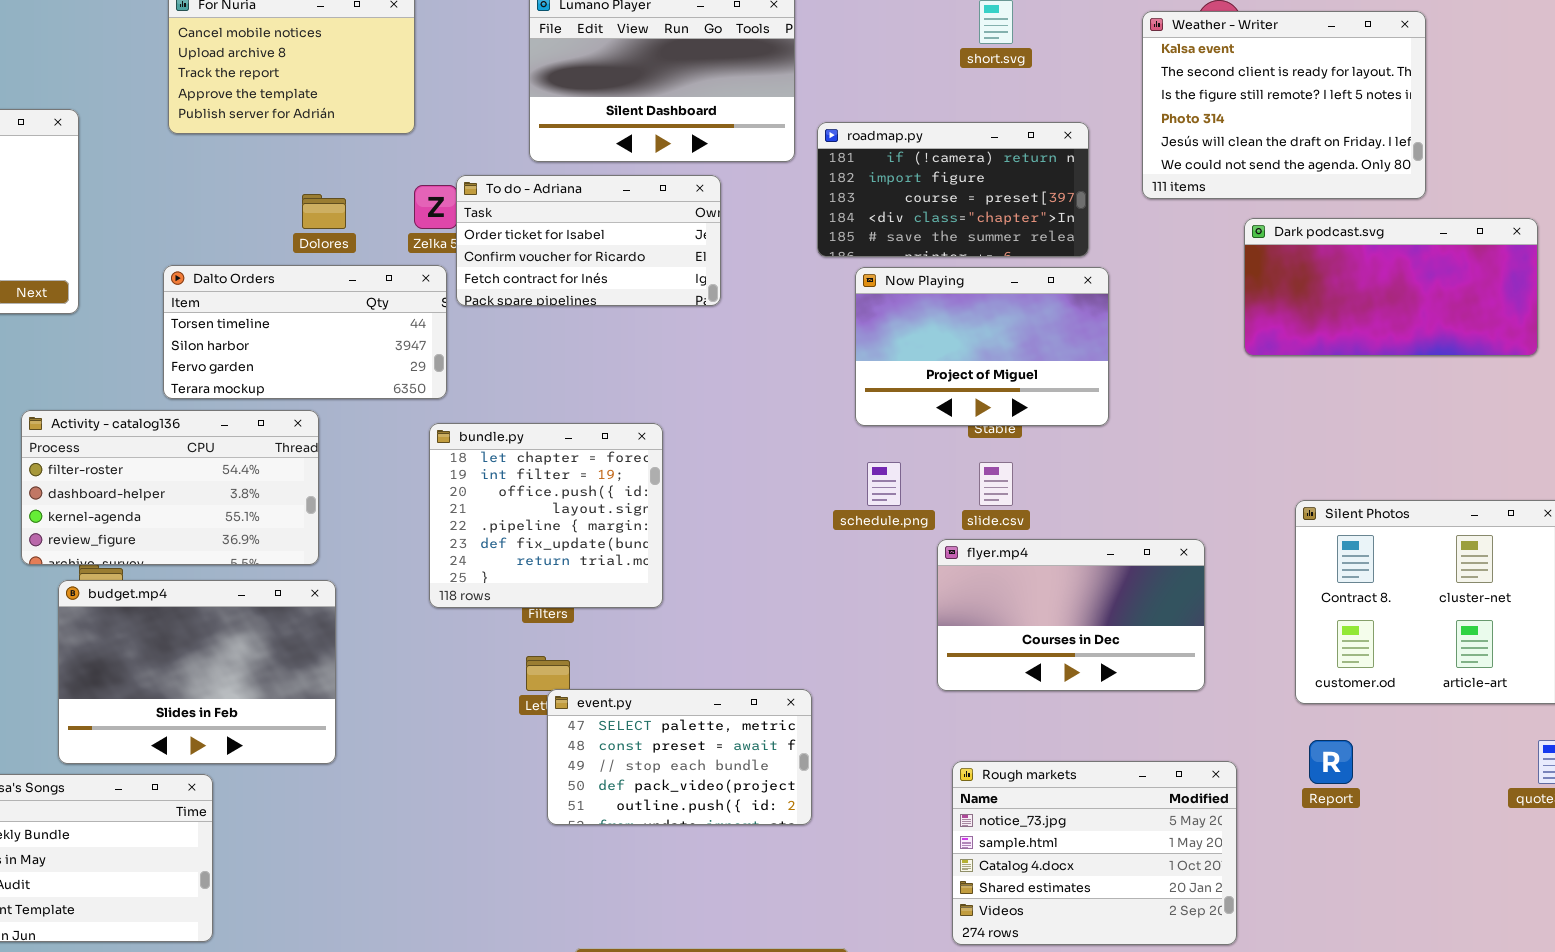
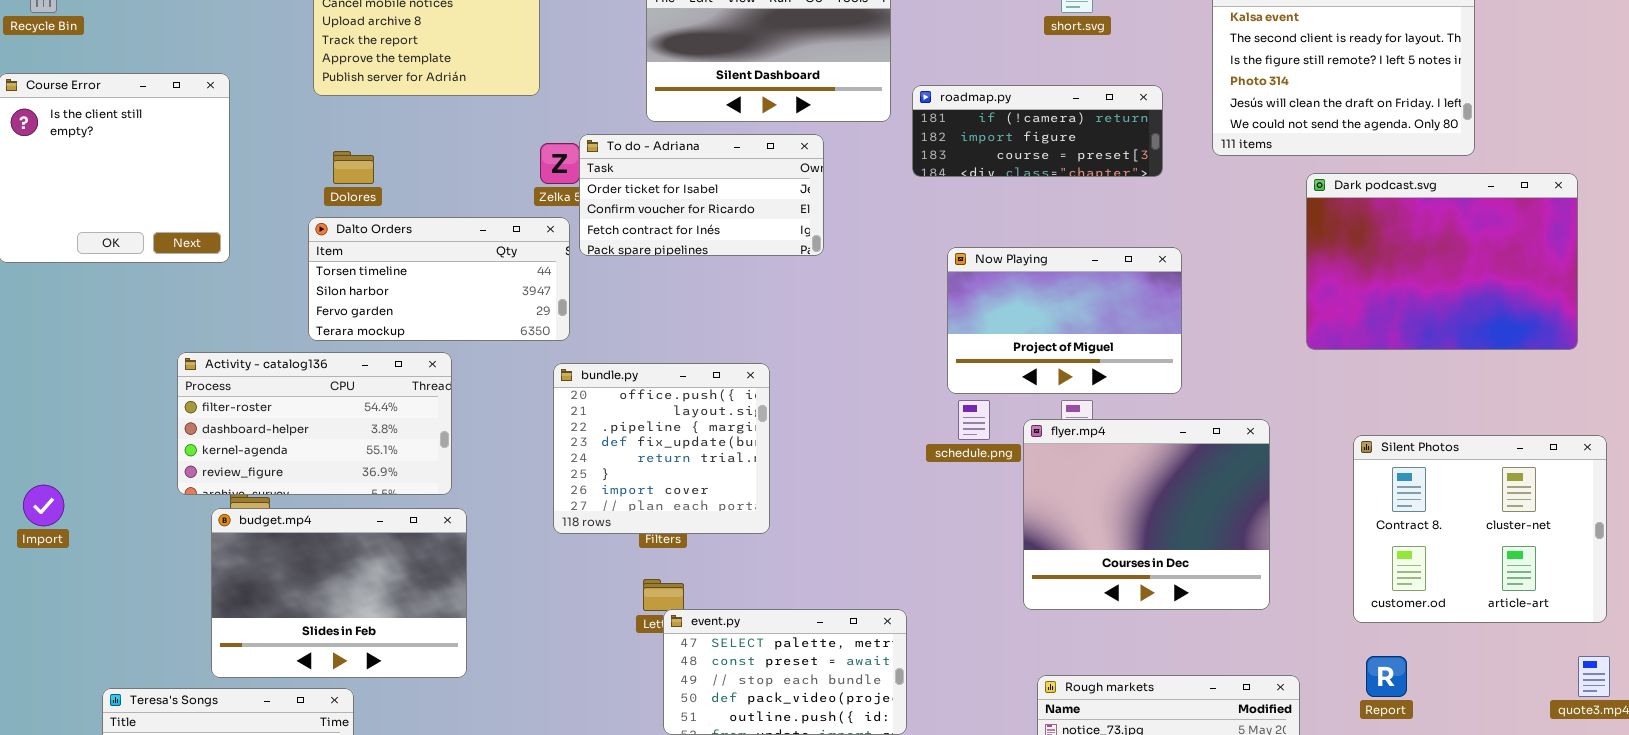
roadmap.py: [817,122,1089,257] -> [912,85,1163,177], resized
Dolores: [302,194,346,229] -> [333,151,374,184], moved
Dark podcast.svg: [1244,218,1538,356] -> [1306,173,1578,350], resized
Now Playing: [855,267,1109,426] -> [947,247,1182,394], moved
bundle.py: [429,423,663,608] -> [553,363,770,534], scrolled down 2 rows
flyer.mp4: [937,539,1205,691] -> [1023,419,1270,610], resized

